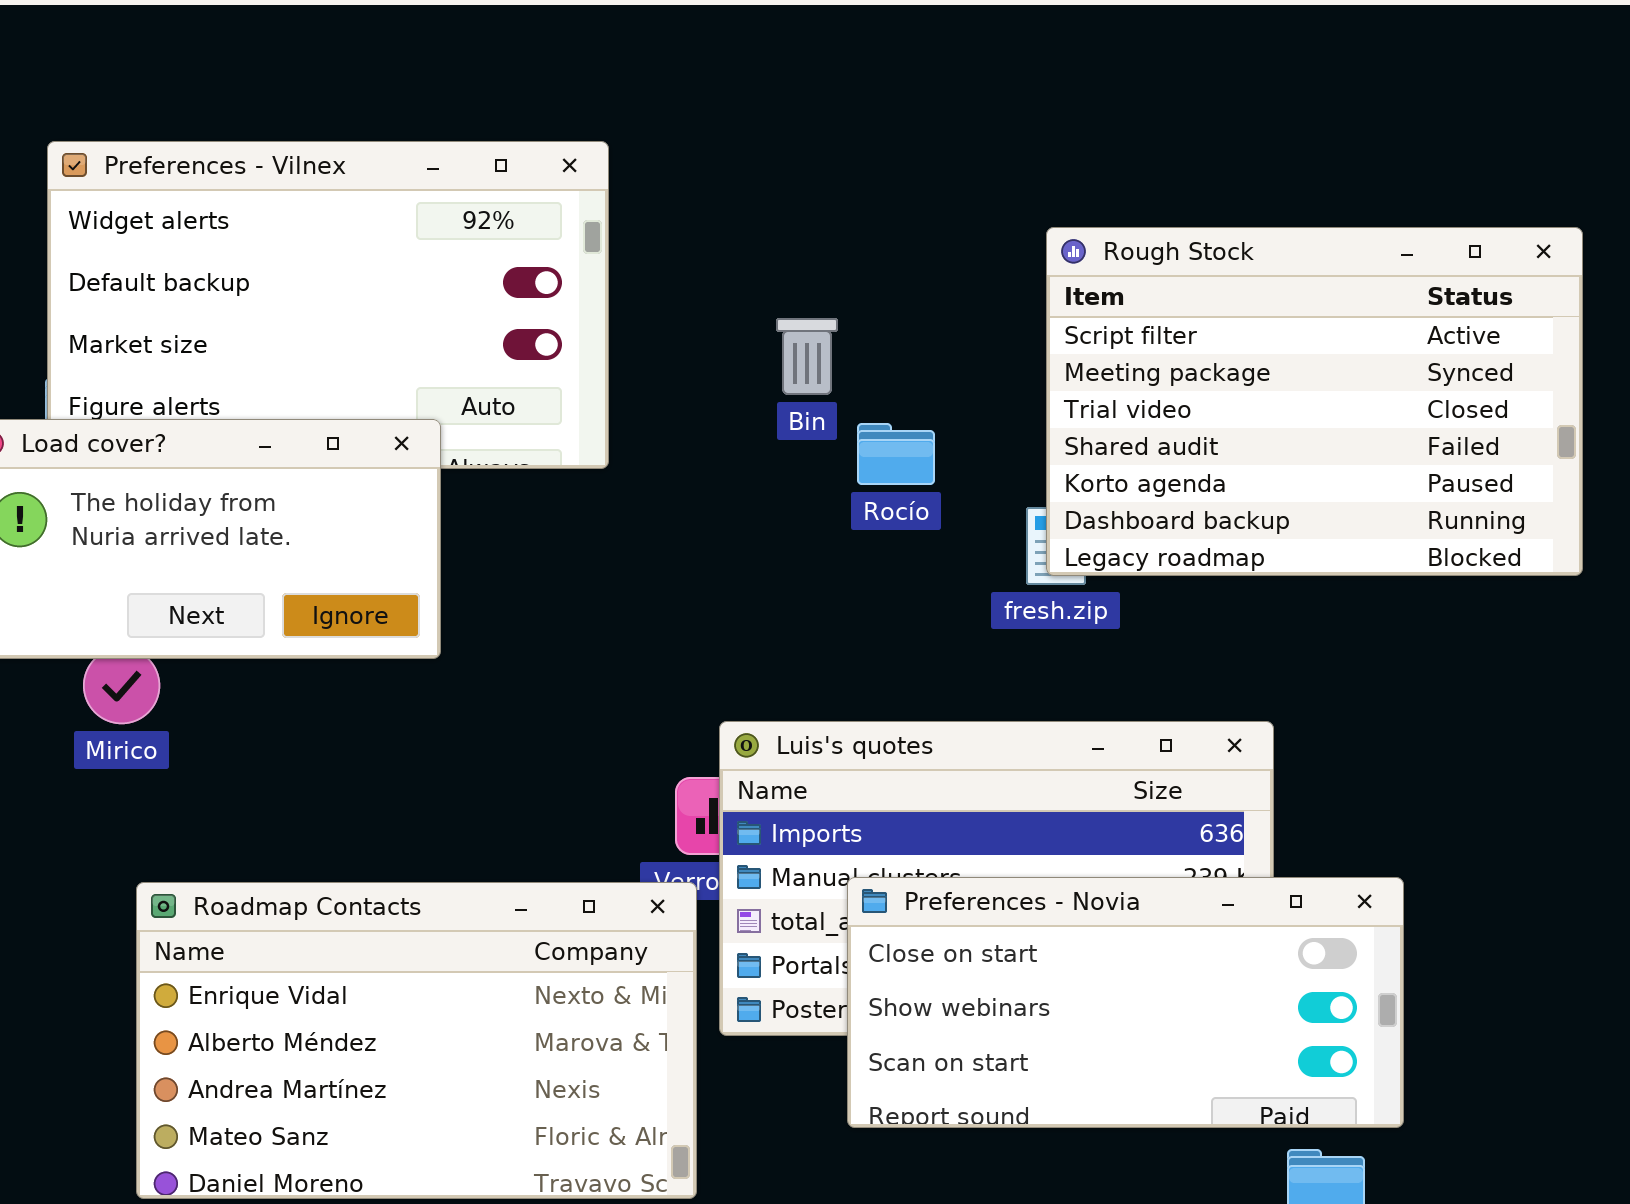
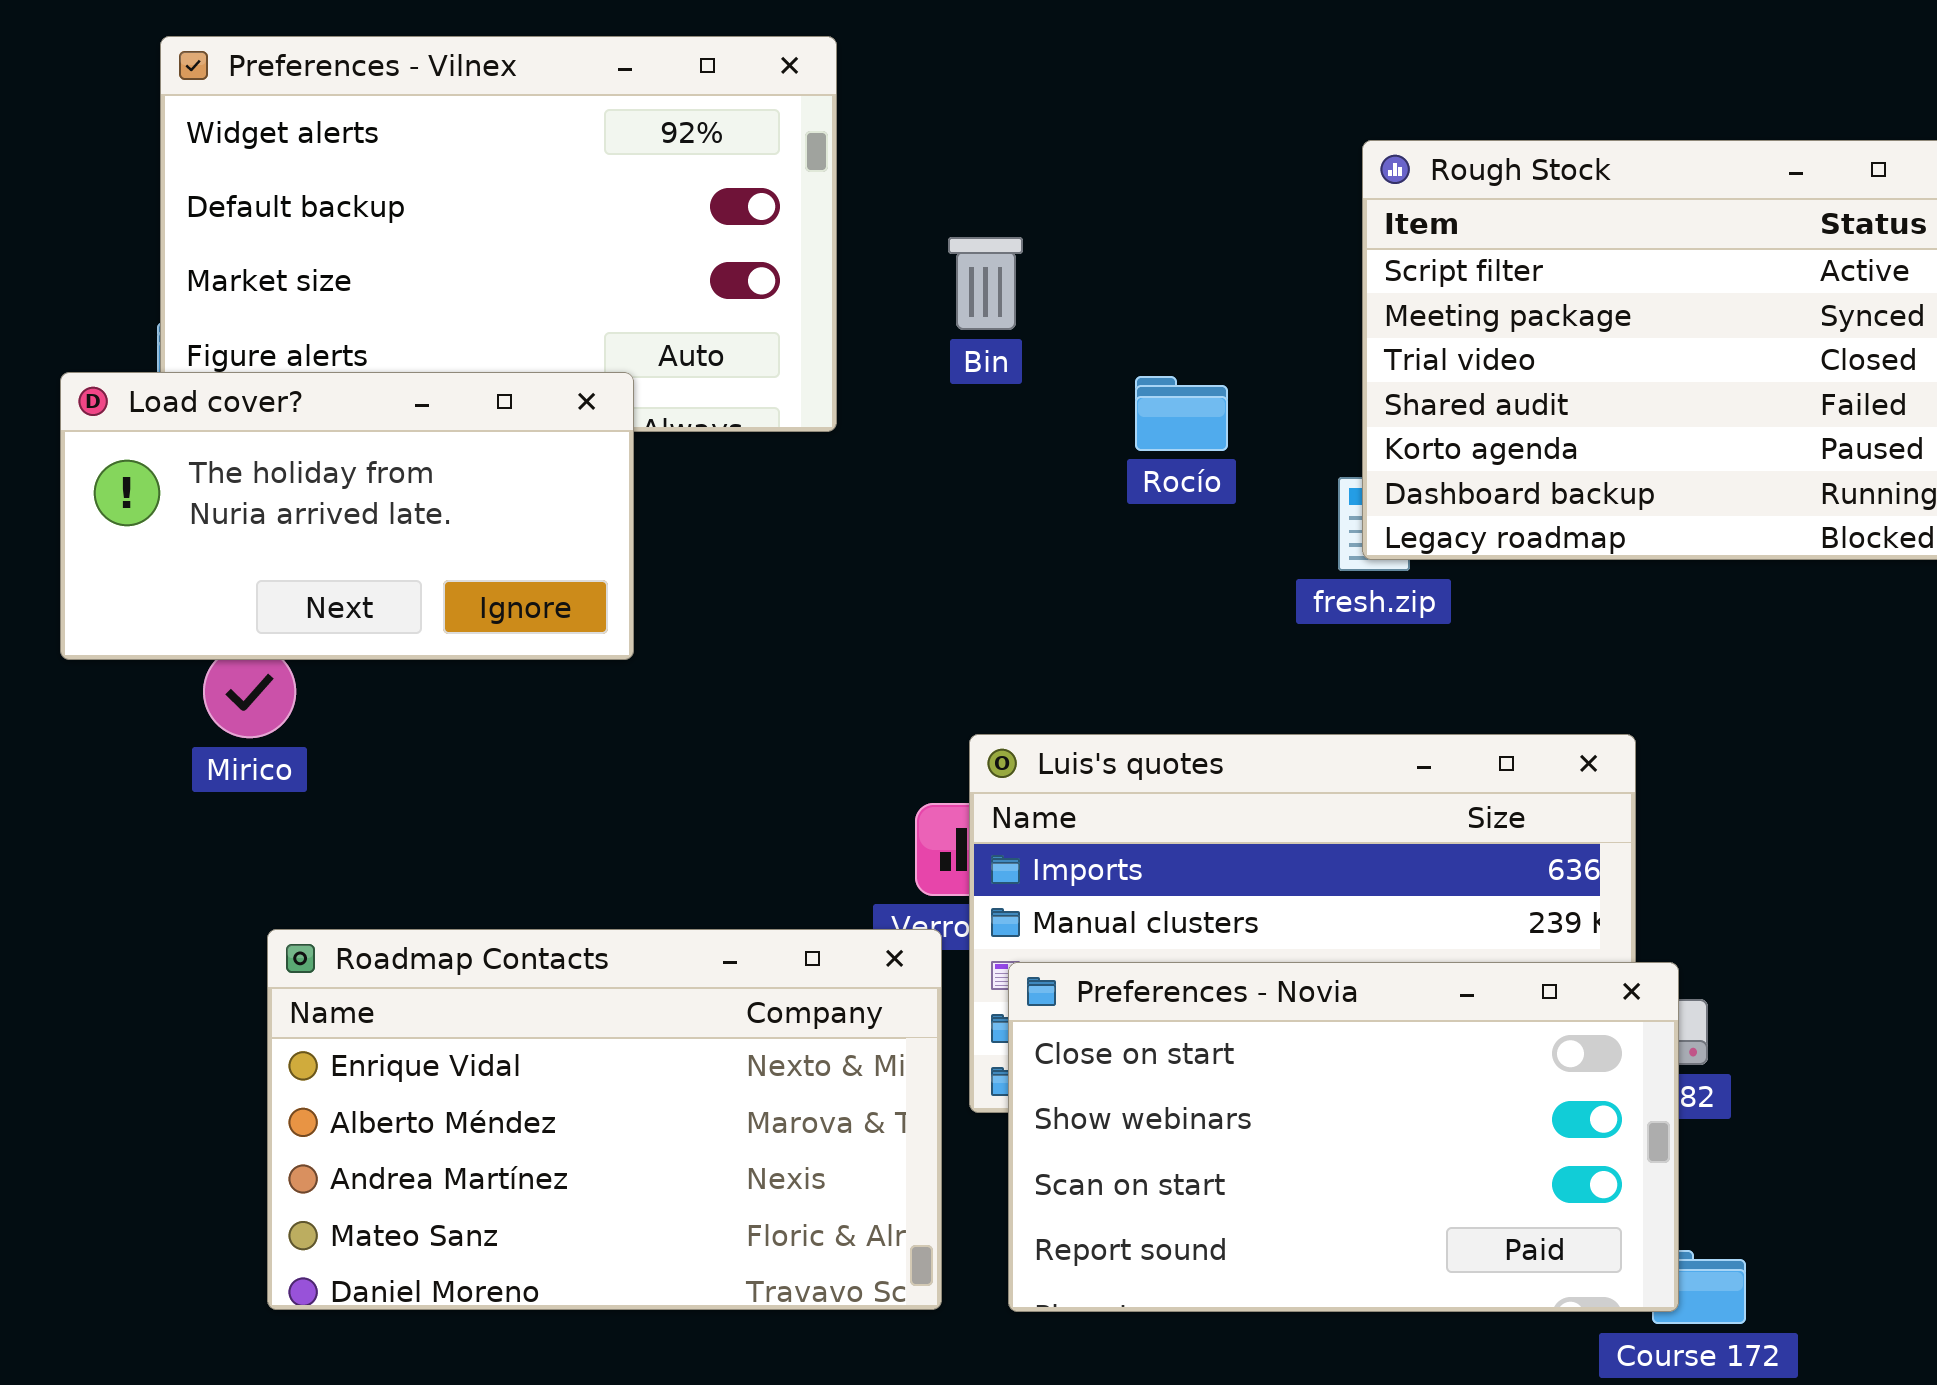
Bin: [776,318,838,395] -> [948,237,1023,330], moved
Preferences - Novia: [847,877,1404,1128] -> [1008,962,1679,1312], moved, resized

